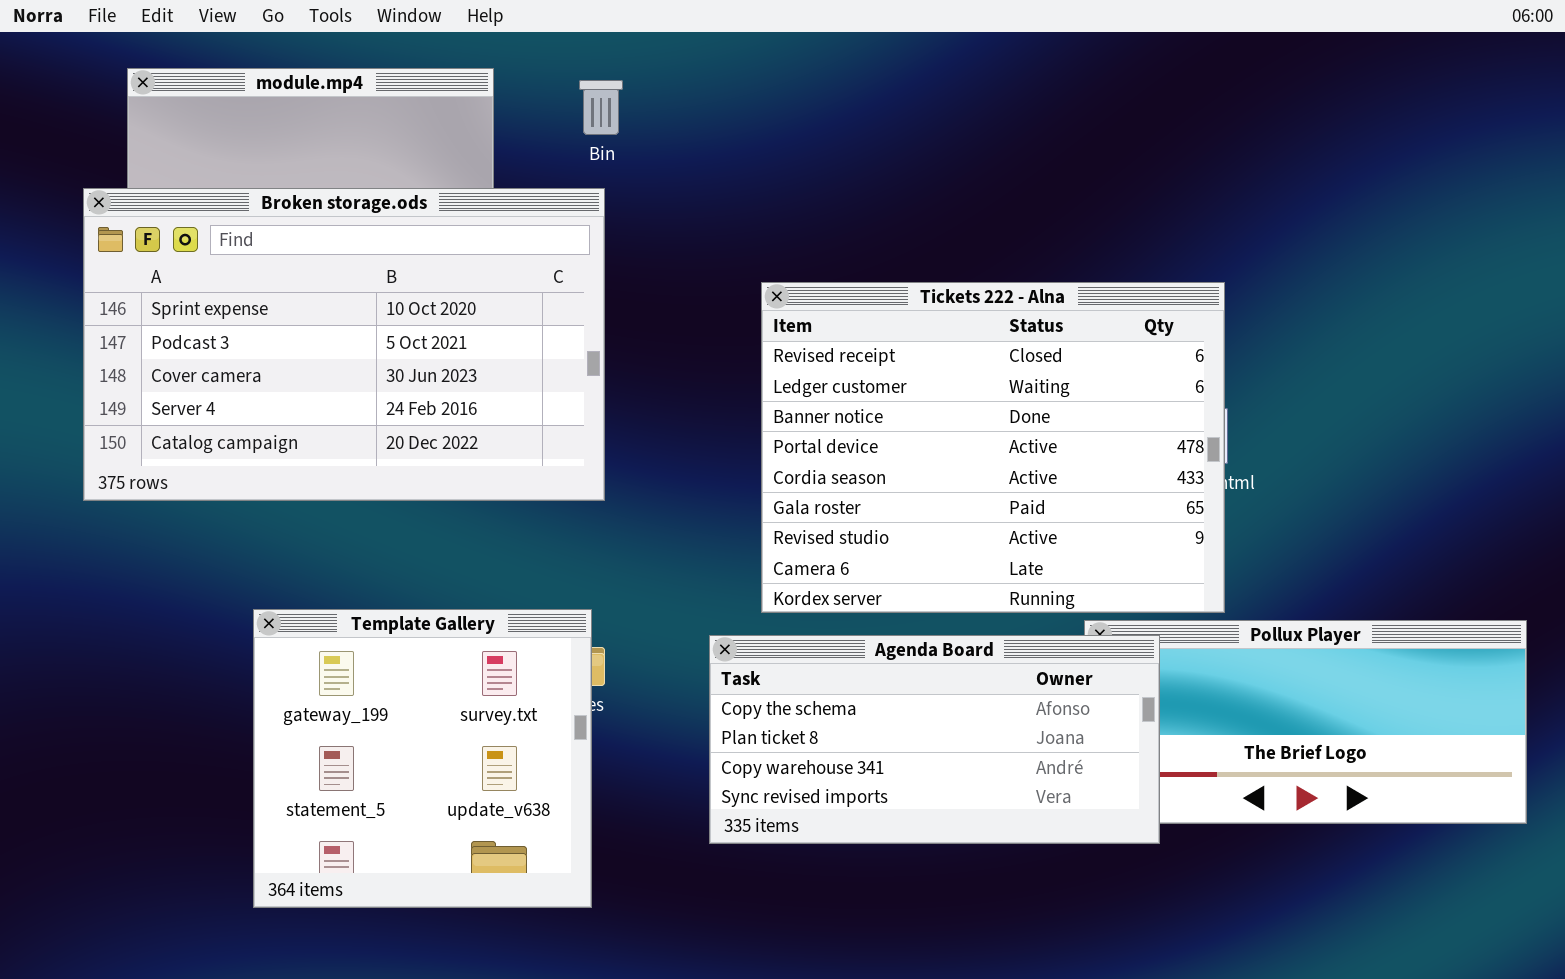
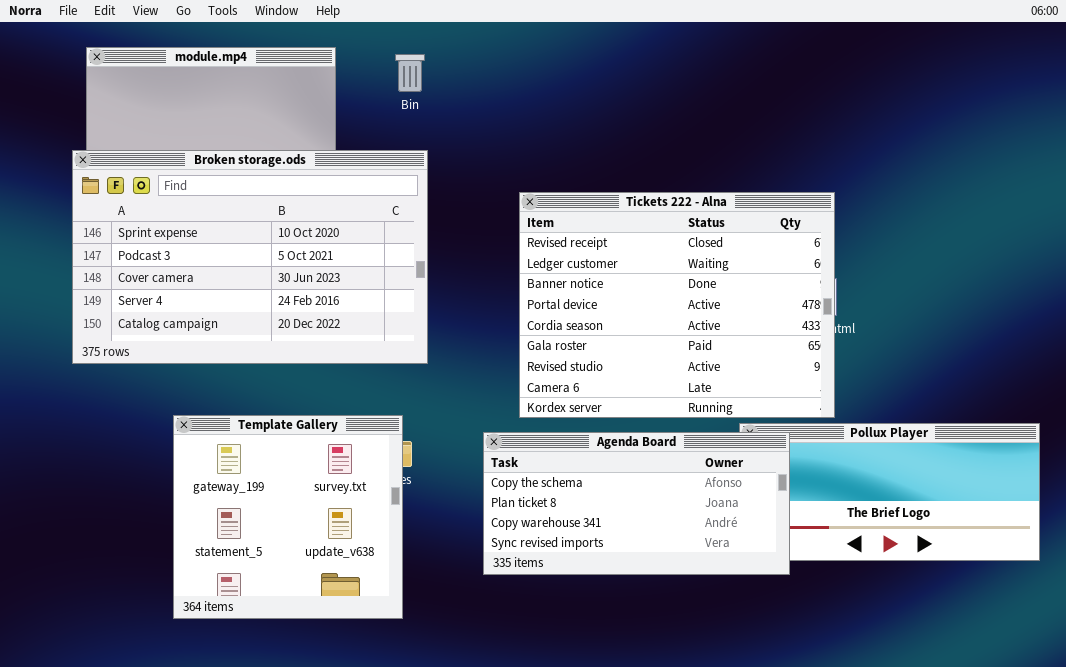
Broken storage.ods: [83,188,605,501] -> [72,150,428,364], moved

